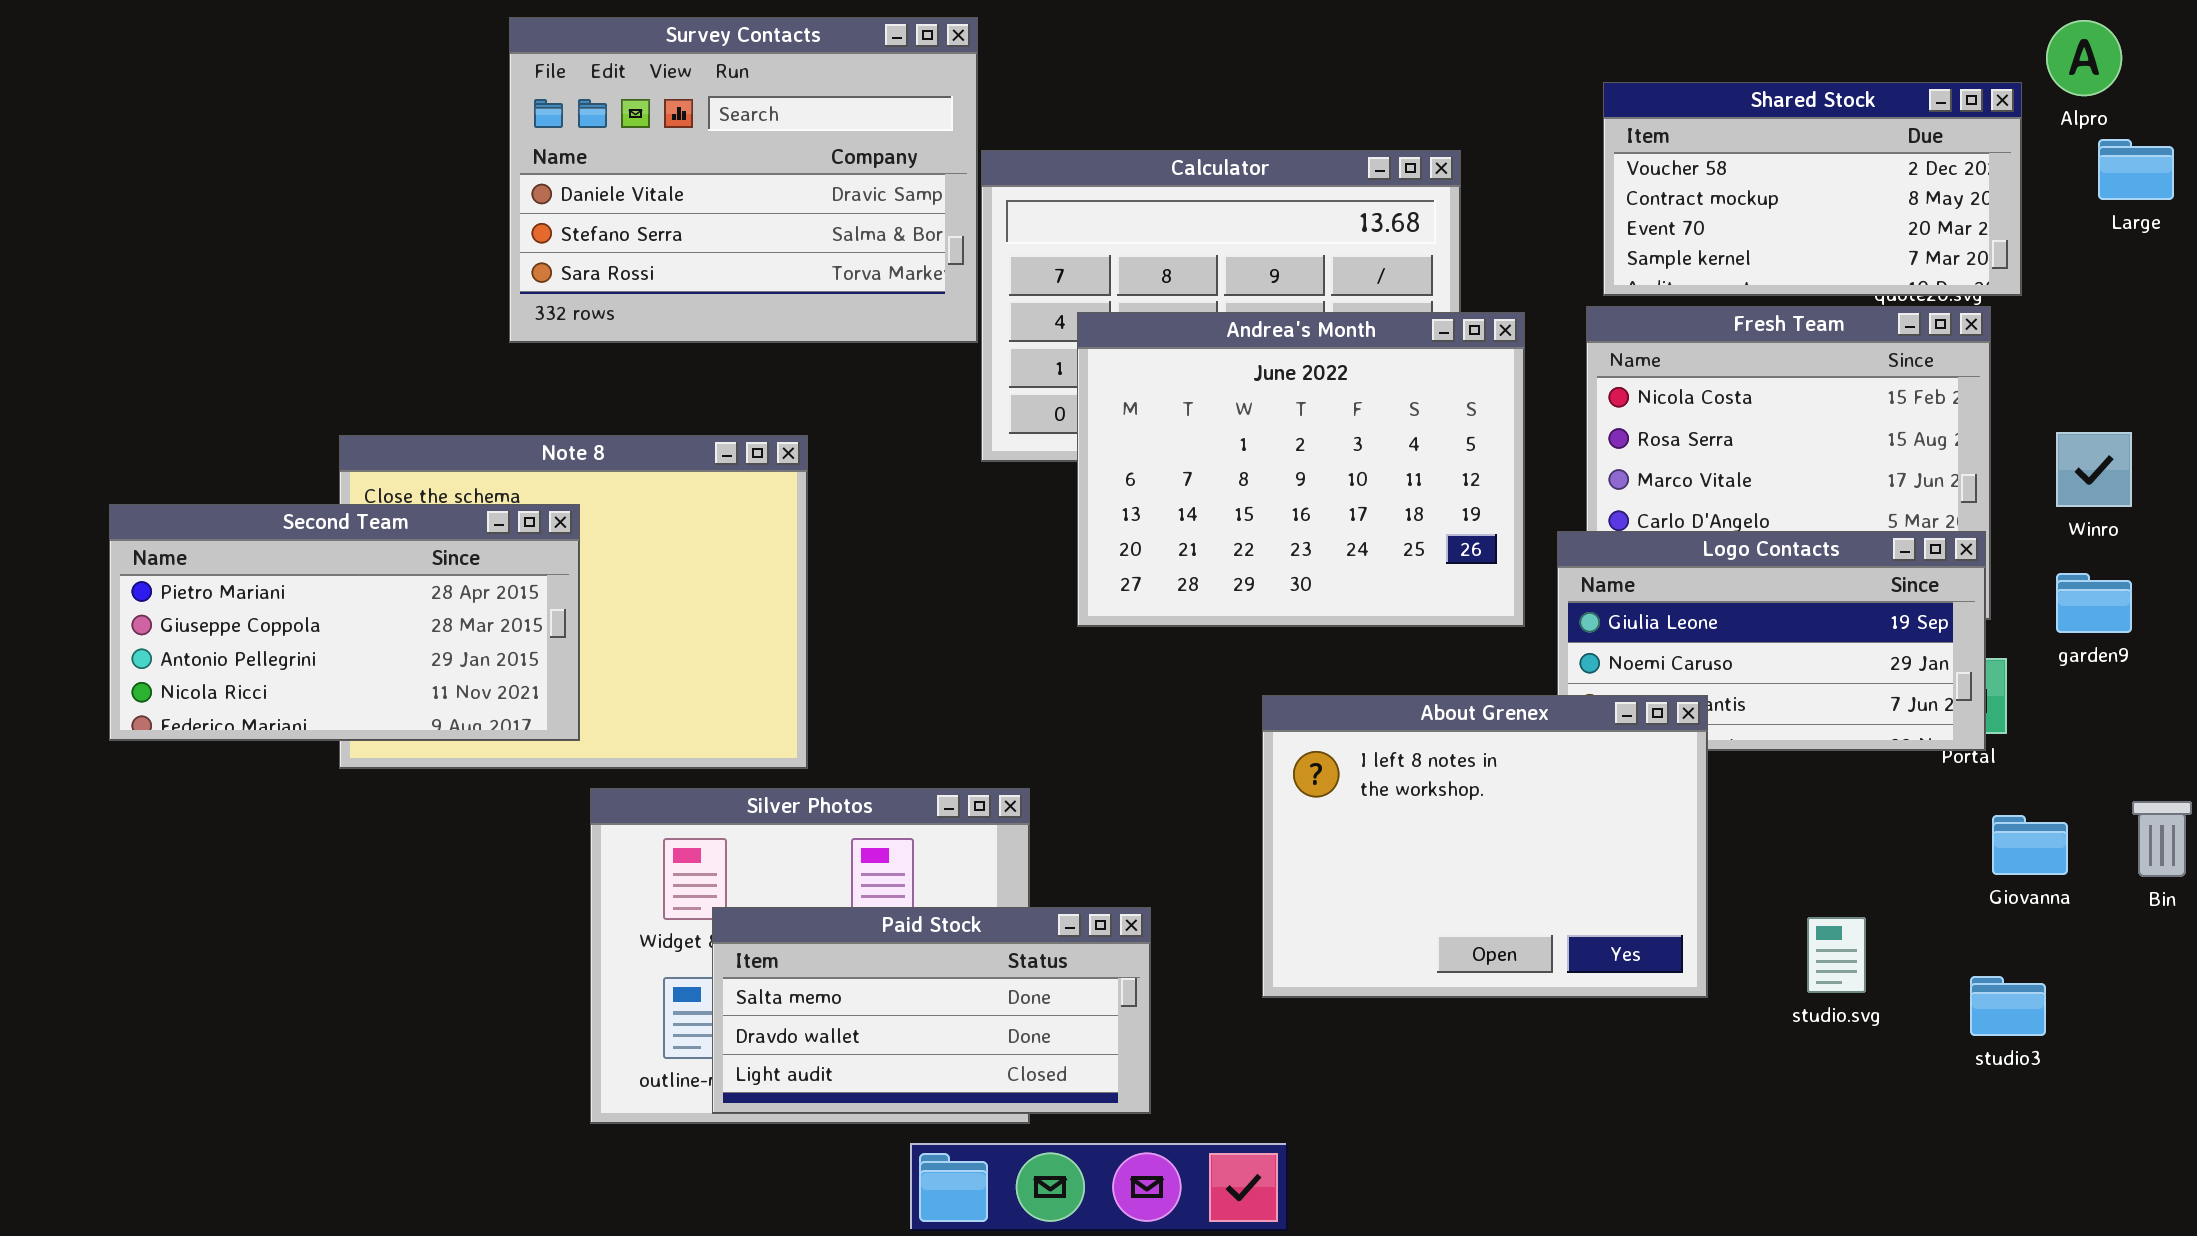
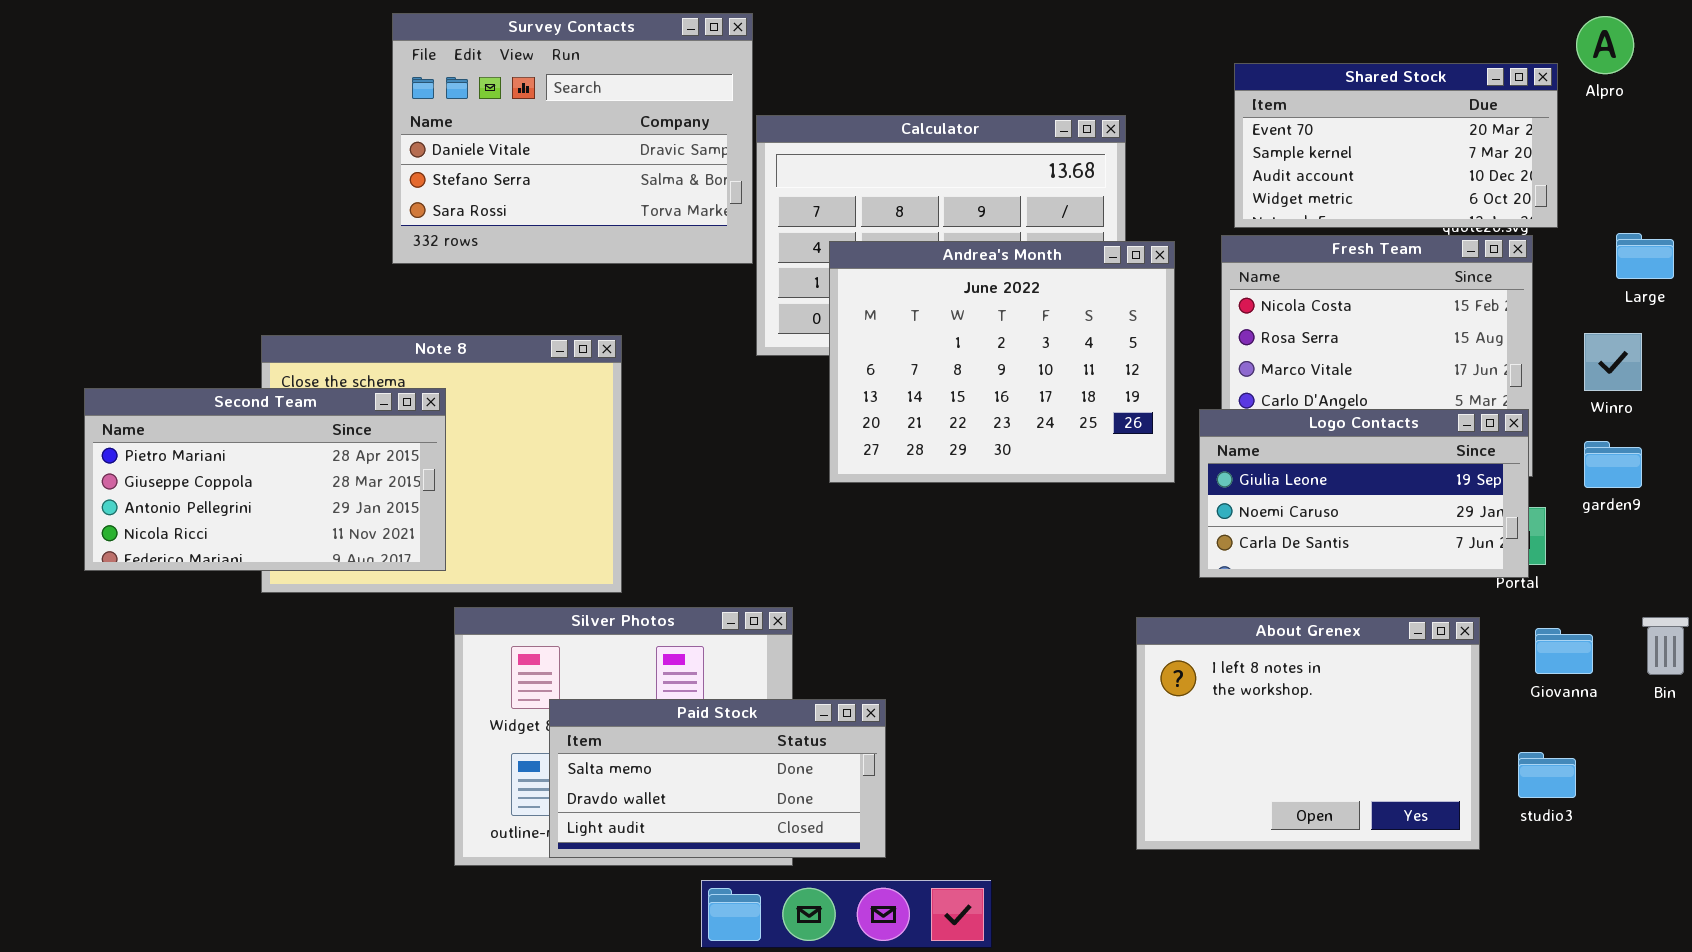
Shared Stock: [1603,82,2022,296] -> [1234,63,1558,228], scrolled down 2 rows
Large: [2098,139,2174,200] -> [1616,233,1674,279], moved
About Grenex: [1262,695,1708,998] -> [1136,617,1480,850], moved

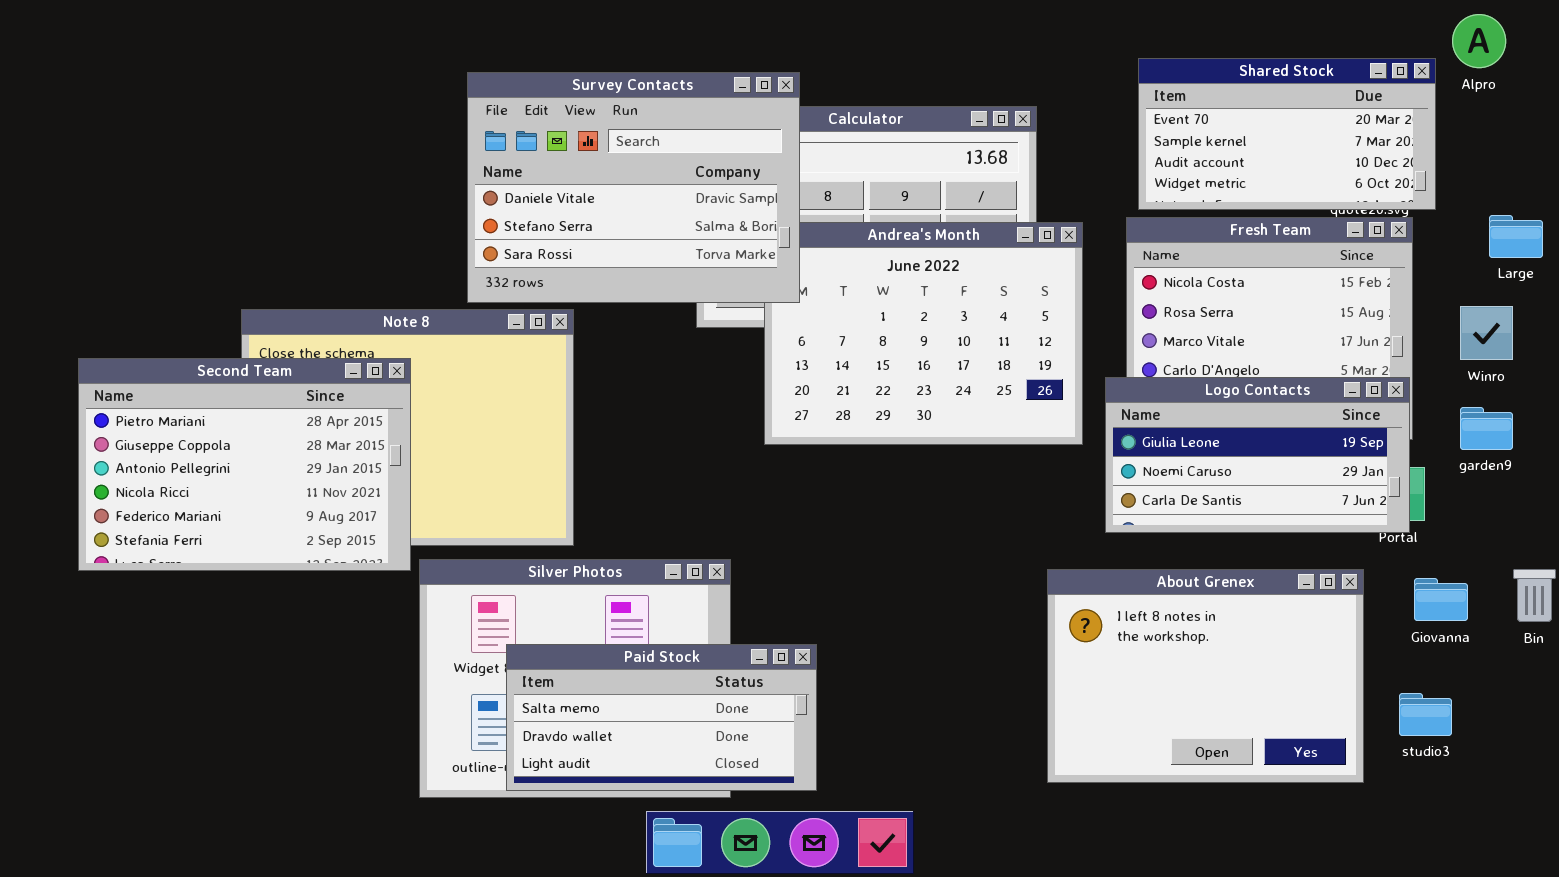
Survey Contacts: [392,13,753,264] -> [467,72,800,303], moved
Second Team: [84,388,446,571] -> [78,358,411,571], resized

